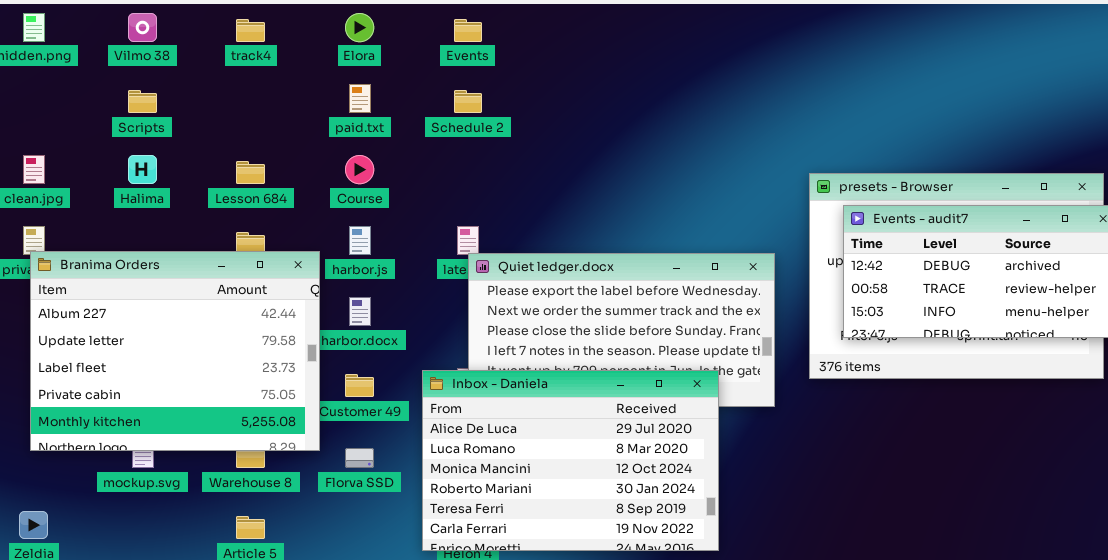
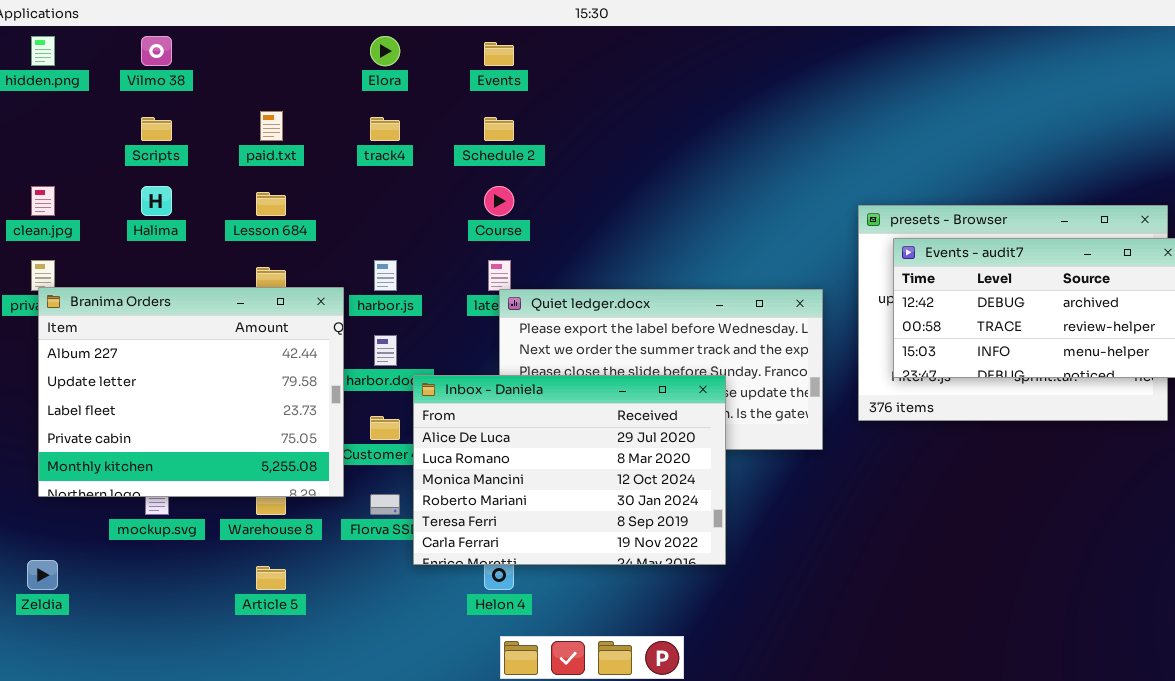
track4: [236,19,265,42] -> [370,117,400,141], moved
paid.txt: [349,84,371,113] -> [260,111,283,141], moved
Course: [345,155,374,184] -> [484,186,514,216], moved
Inbox - Daniela: [422,370,719,551] -> [413,375,726,565], moved

